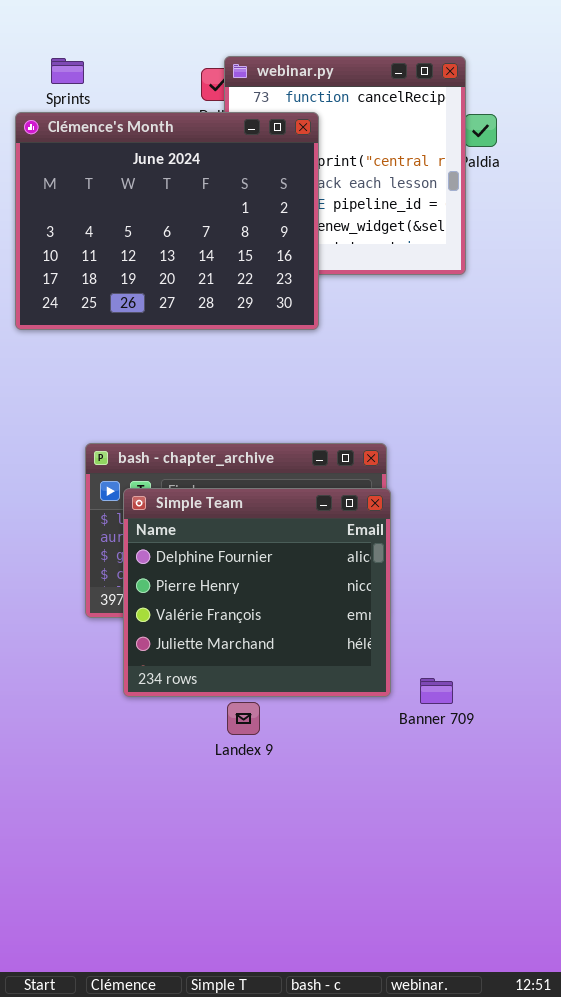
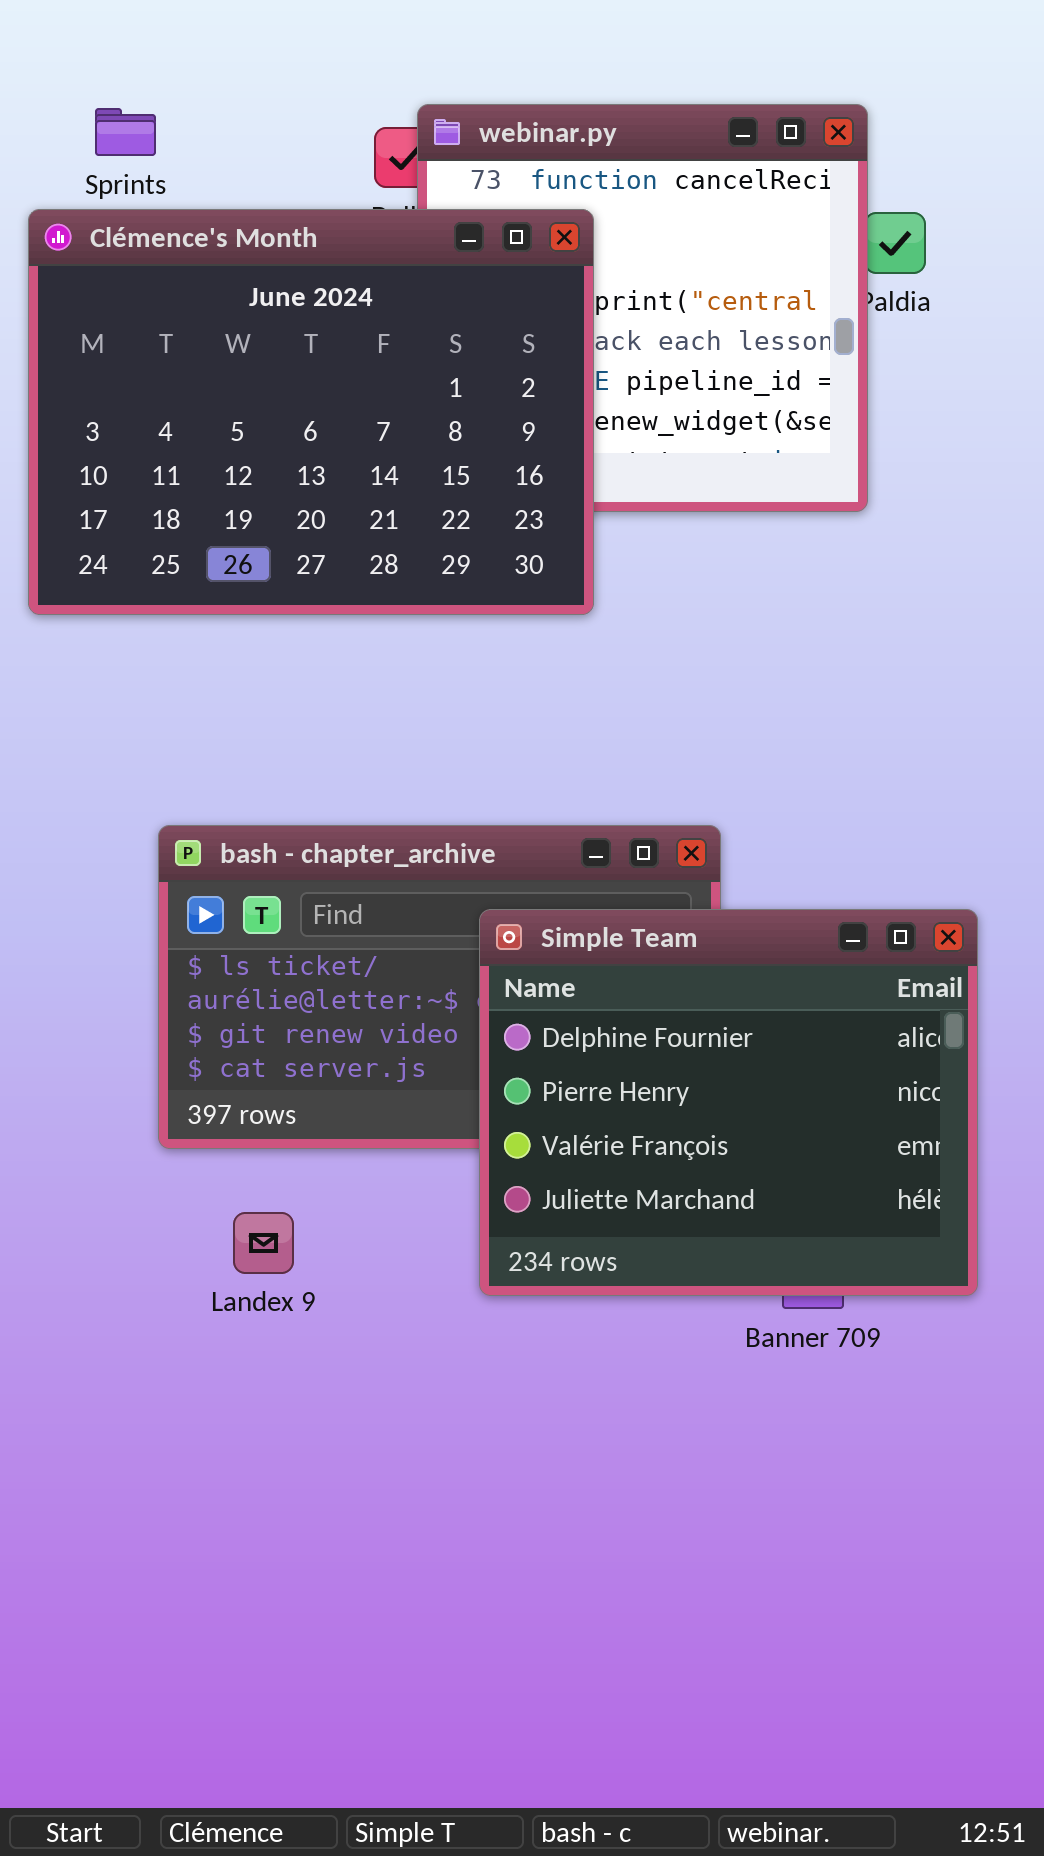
Simple Team: [123,488,391,697] -> [479,909,978,1296], moved
Landex 9: [227,702,260,735] -> [233,1212,294,1274], moved

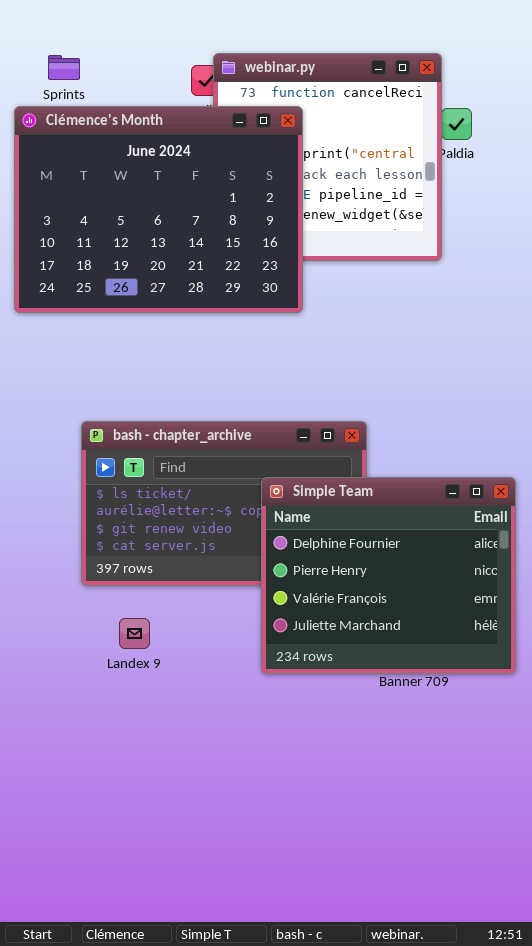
Simple Team: [479,909,978,1296] -> [261,477,516,674], moved

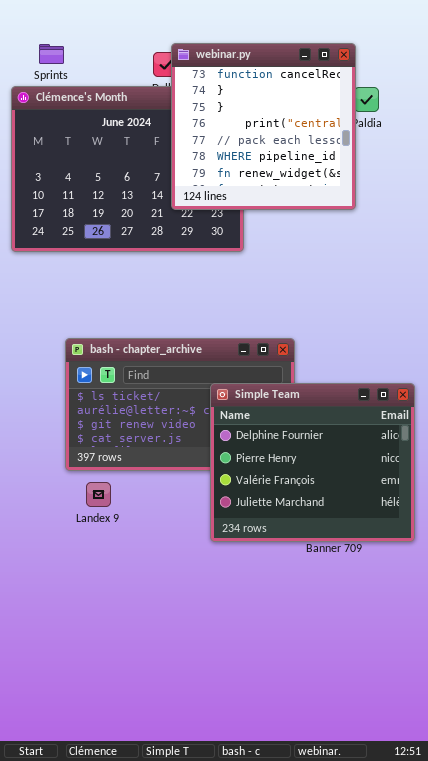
webinar.py: [213,53,442,261] -> [171,43,356,210], raised
Landex 9: [119,618,150,649] -> [86,482,111,507], moved

